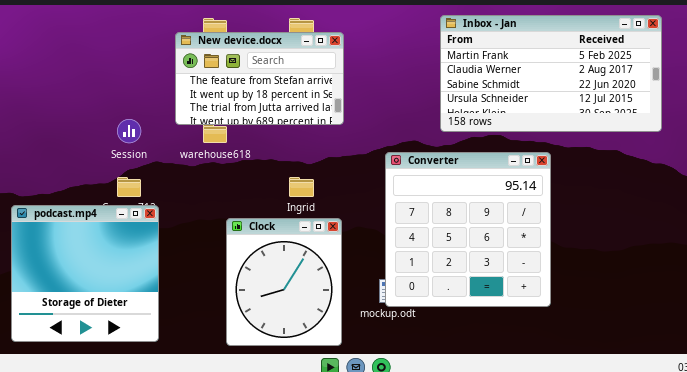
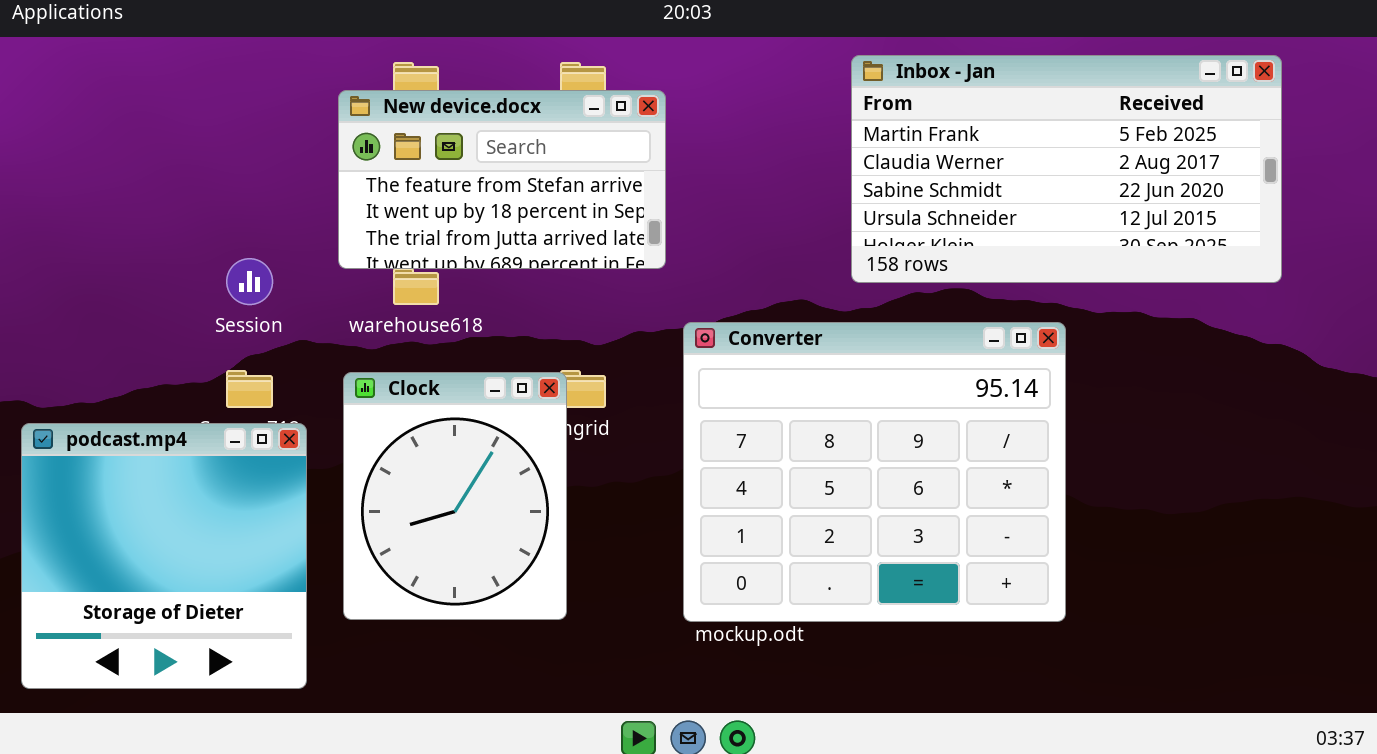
Converter: [385,152,551,307] -> [683,322,1066,622], resized
Clock: [226,218,342,346] -> [343,372,567,620], moved

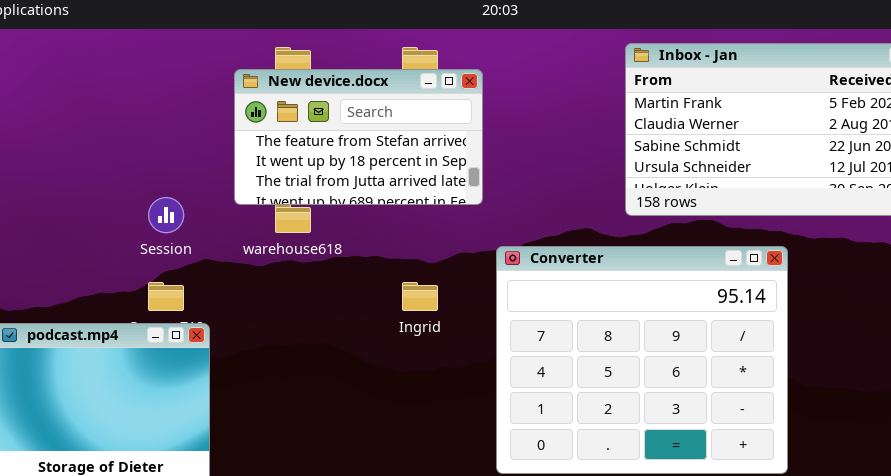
Clock: [343,372,567,620] -> none, closed

